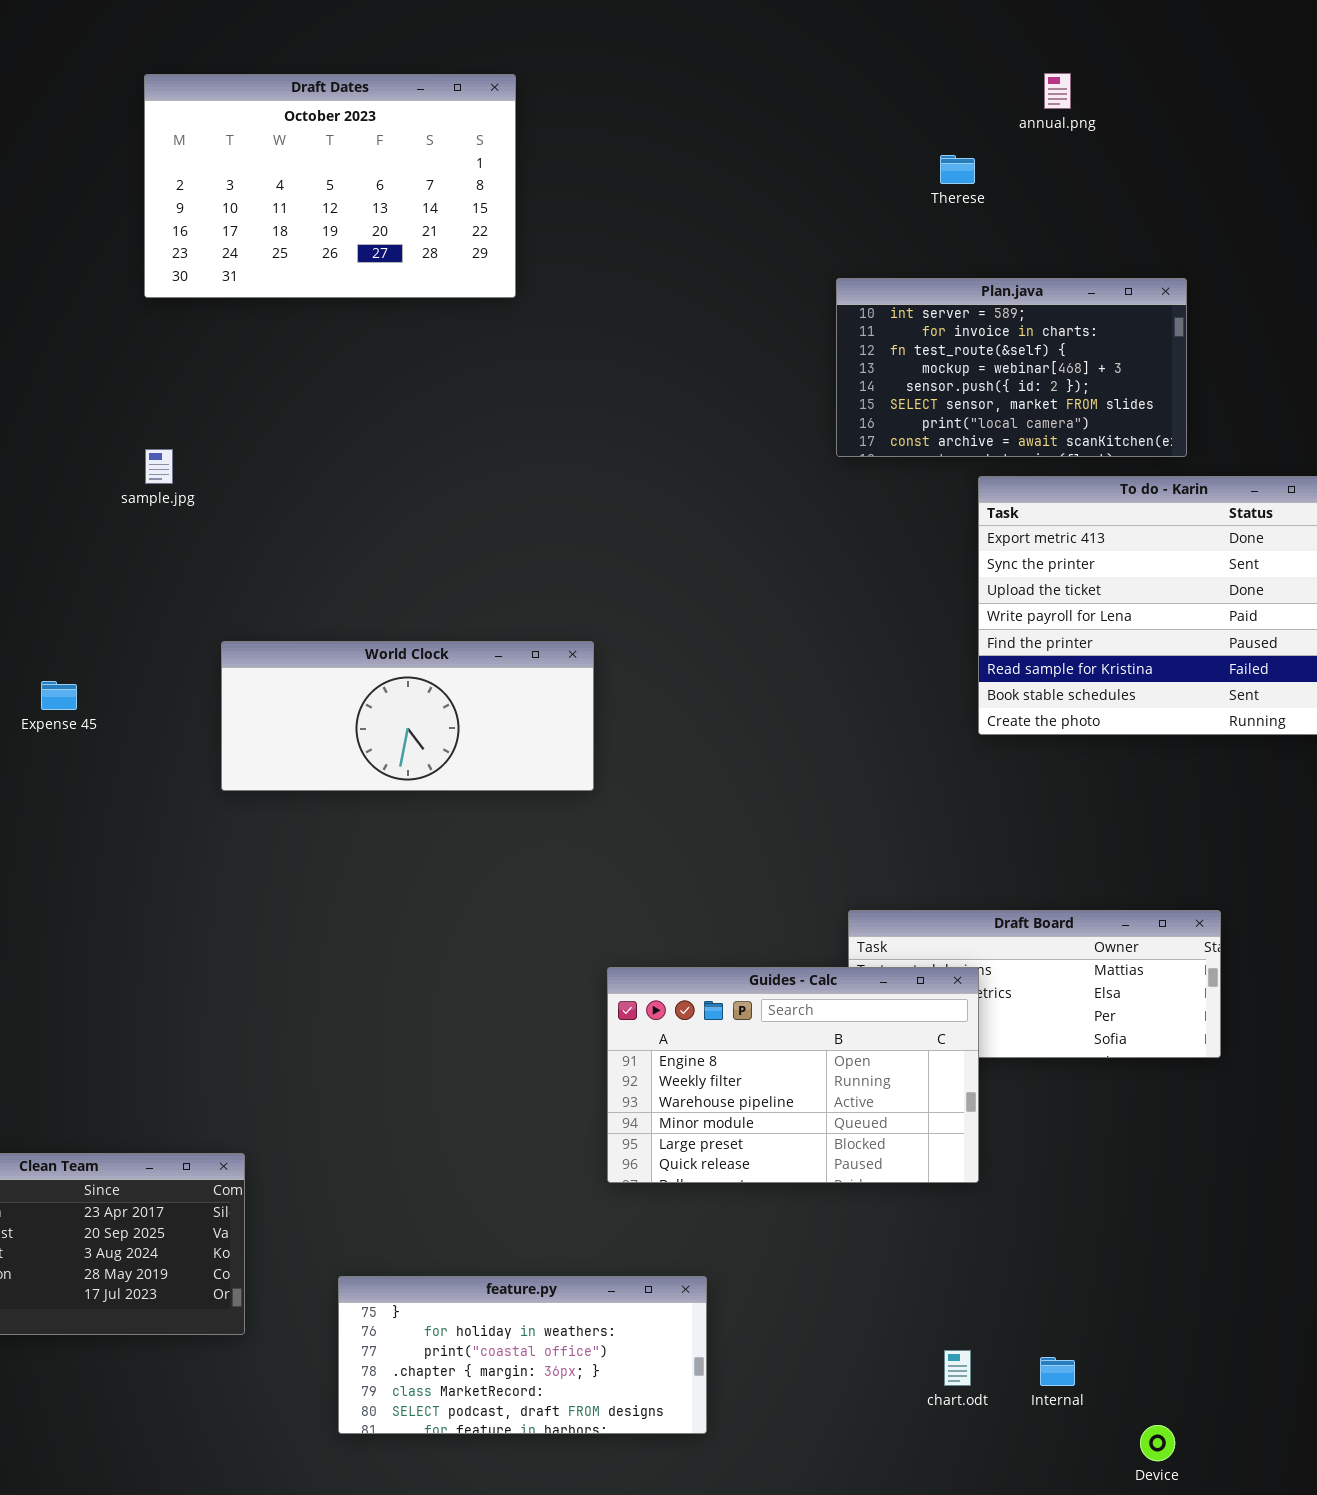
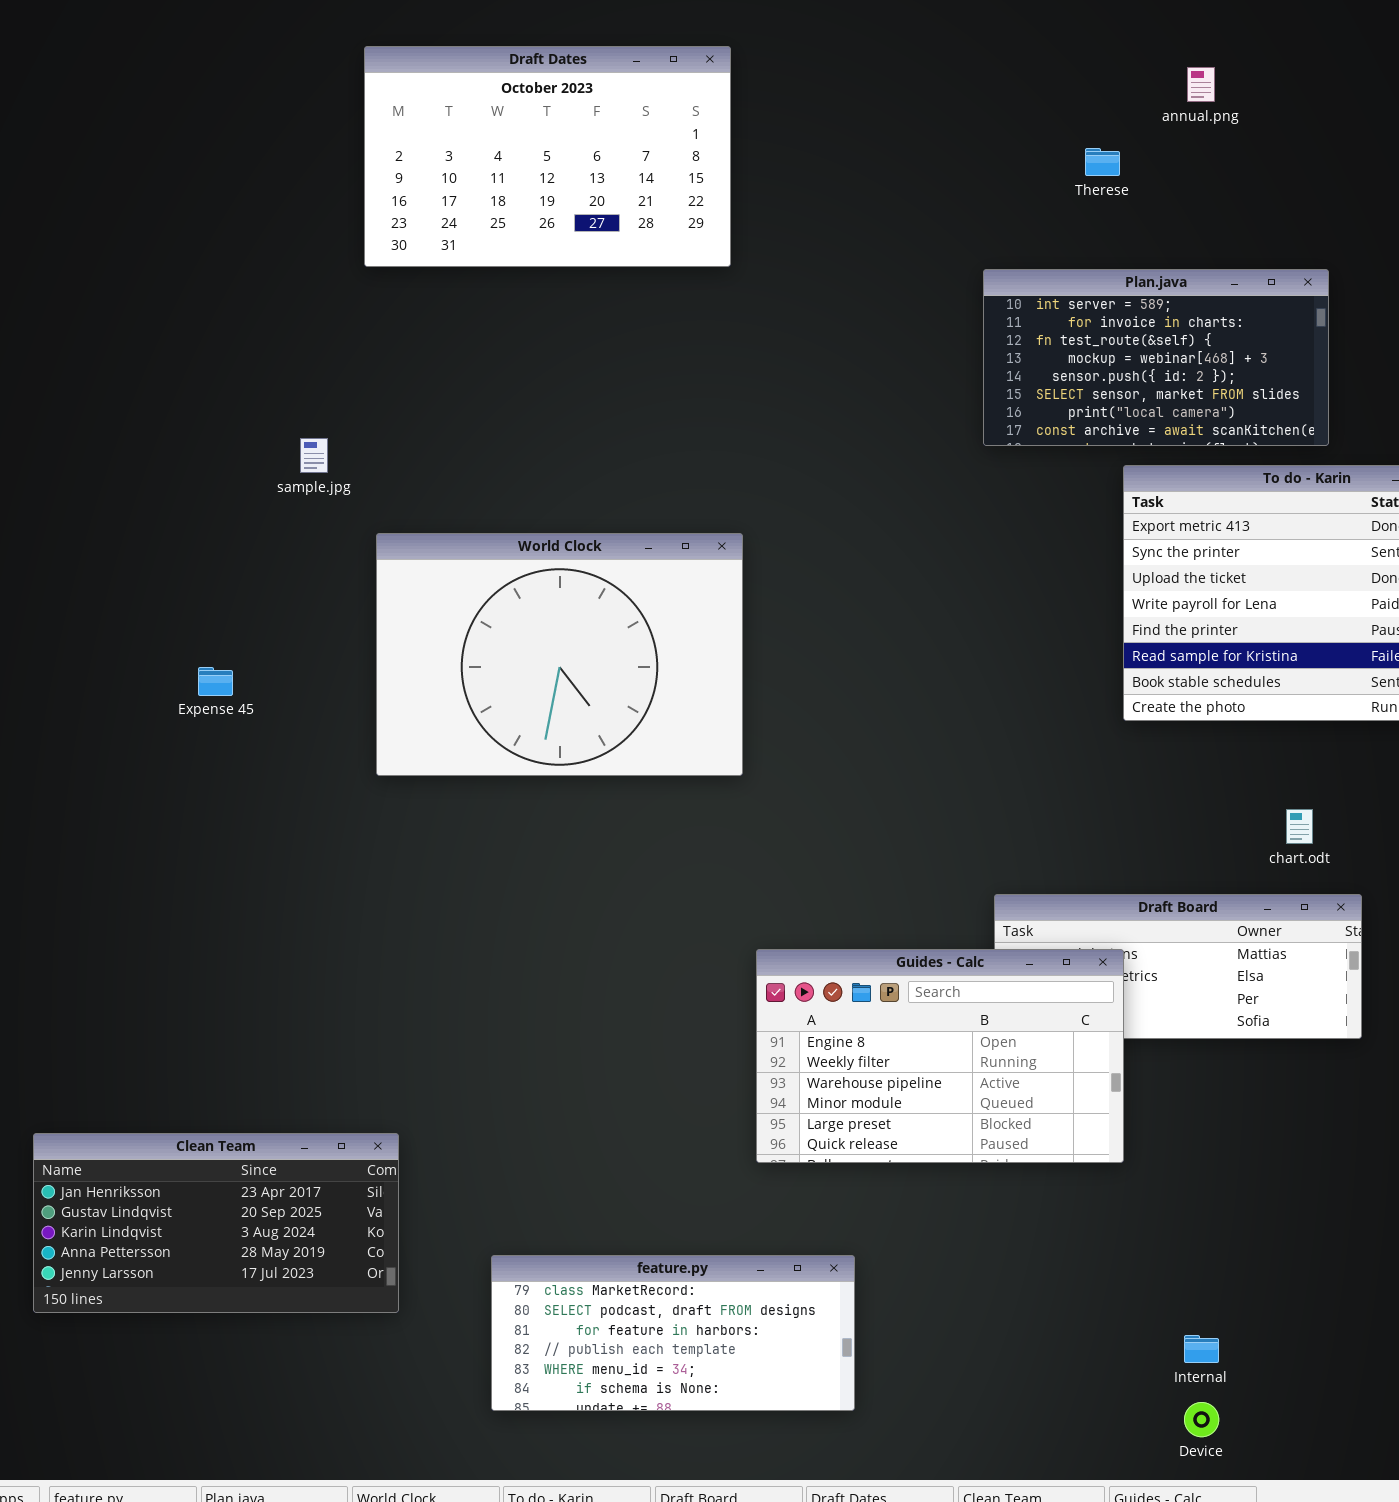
Draft Dates: [144,74,516,298] -> [364,46,731,267], moved
World Clock: [221,641,594,791] -> [376,533,743,776], resized
feature.py: [338,1276,707,1434] -> [491,1255,855,1411], scrolled down 4 rows
chart.odt: [944,1350,971,1386] -> [1286,809,1313,844], moved
Device: [1140,1425,1175,1461] -> [1184,1402,1219,1437], moved

